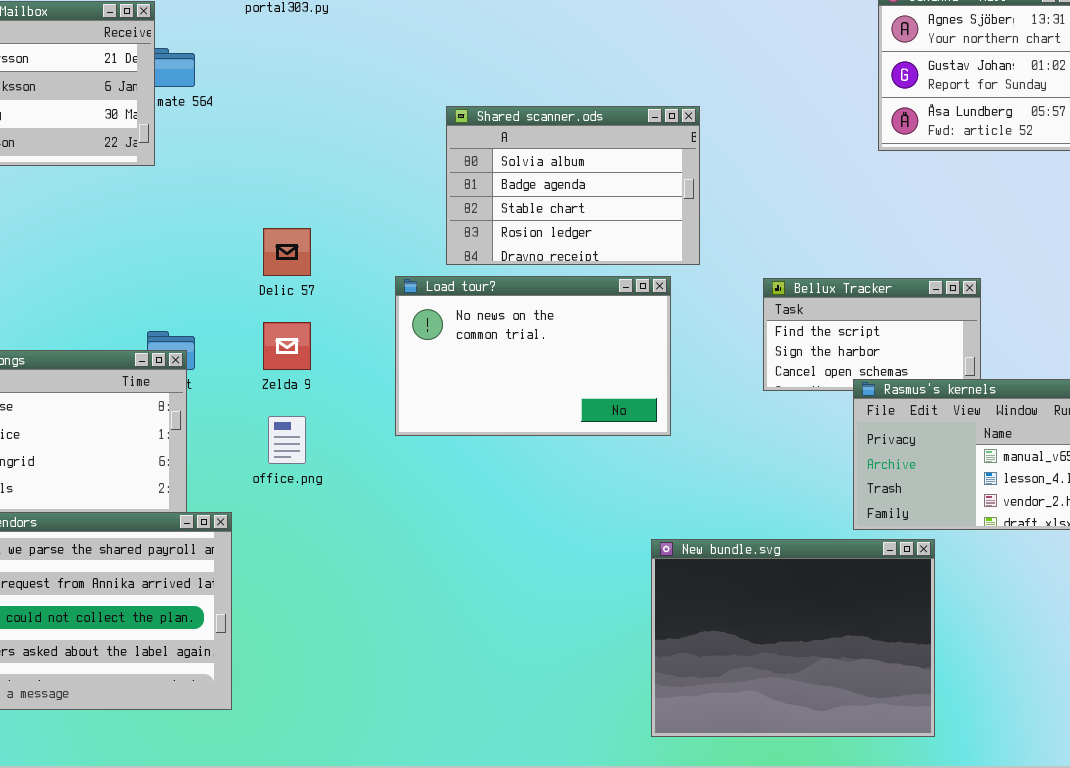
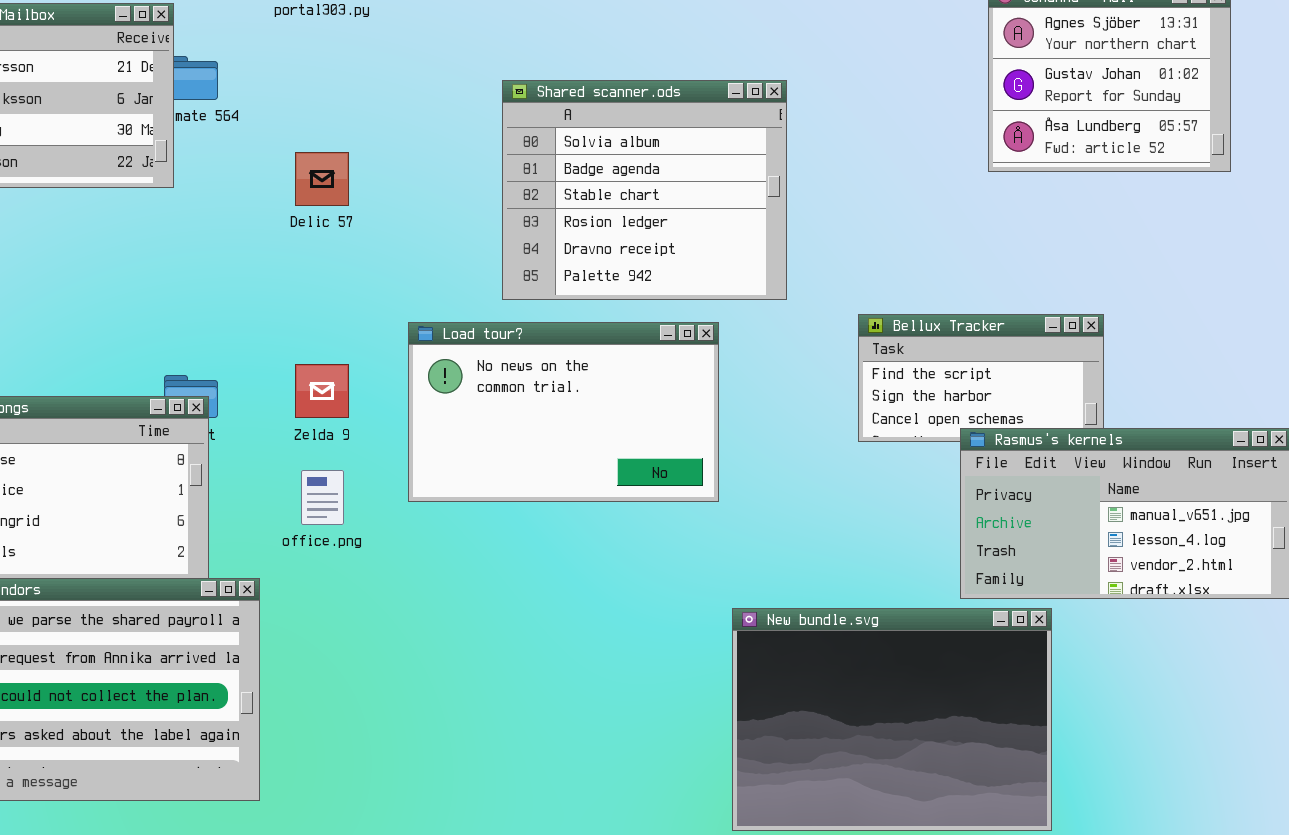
Shared scanner.ods: [446,106,700,265] -> [502,80,787,300], resized
Delic 57: [263,228,311,276] -> [295,152,349,206], moved
Load tour?: [395,276,671,436] -> [408,322,719,502], moved

